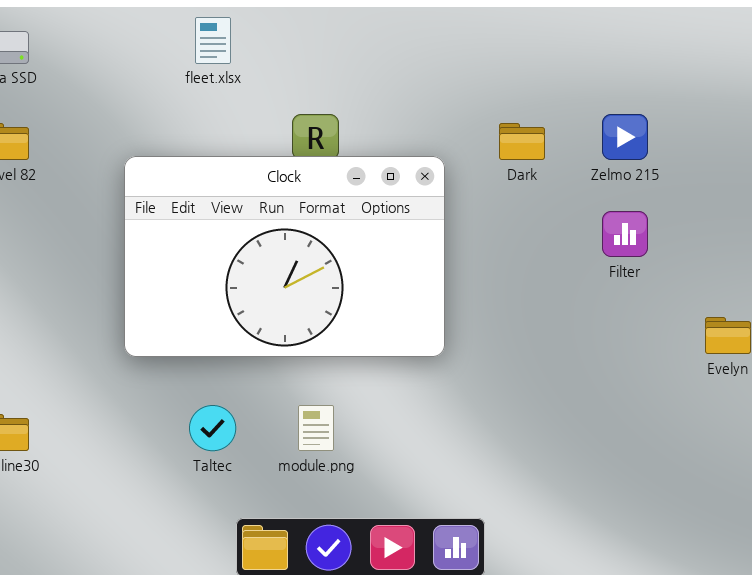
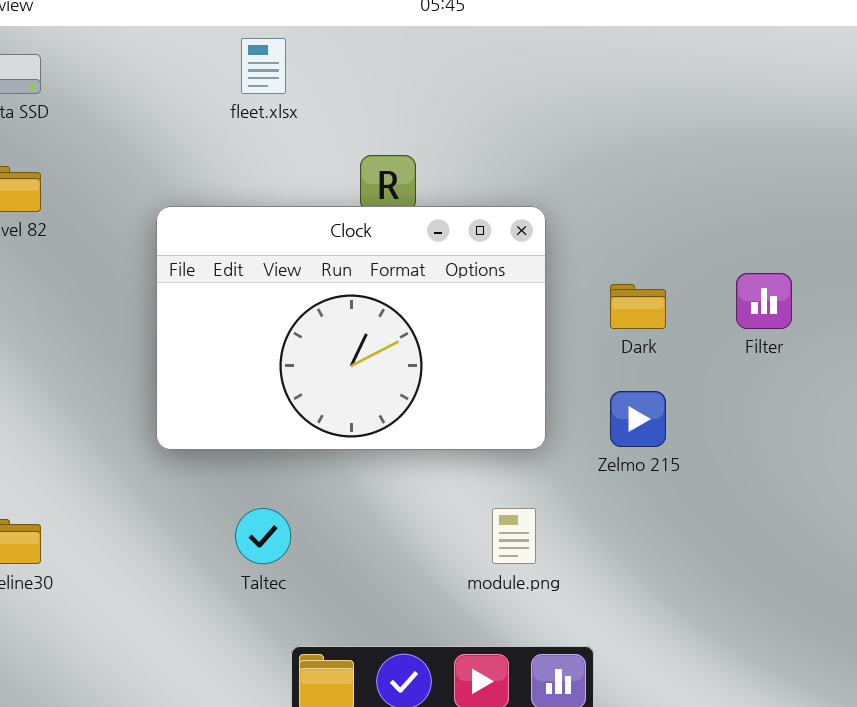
Zelmo 215: [602,114,648,160] -> [610,391,666,447], moved
Dark: [499,123,545,160] -> [610,284,666,329], moved
module.png: [298,405,334,451] -> [492,508,536,564], moved

